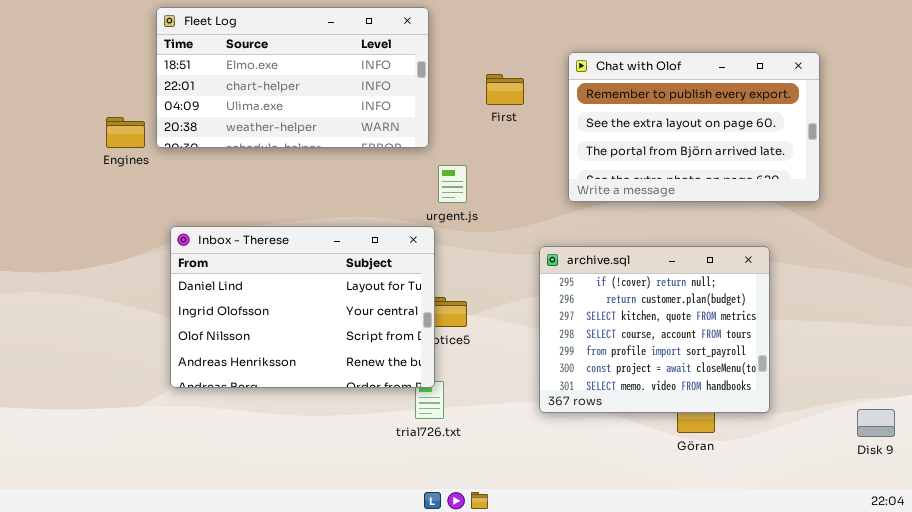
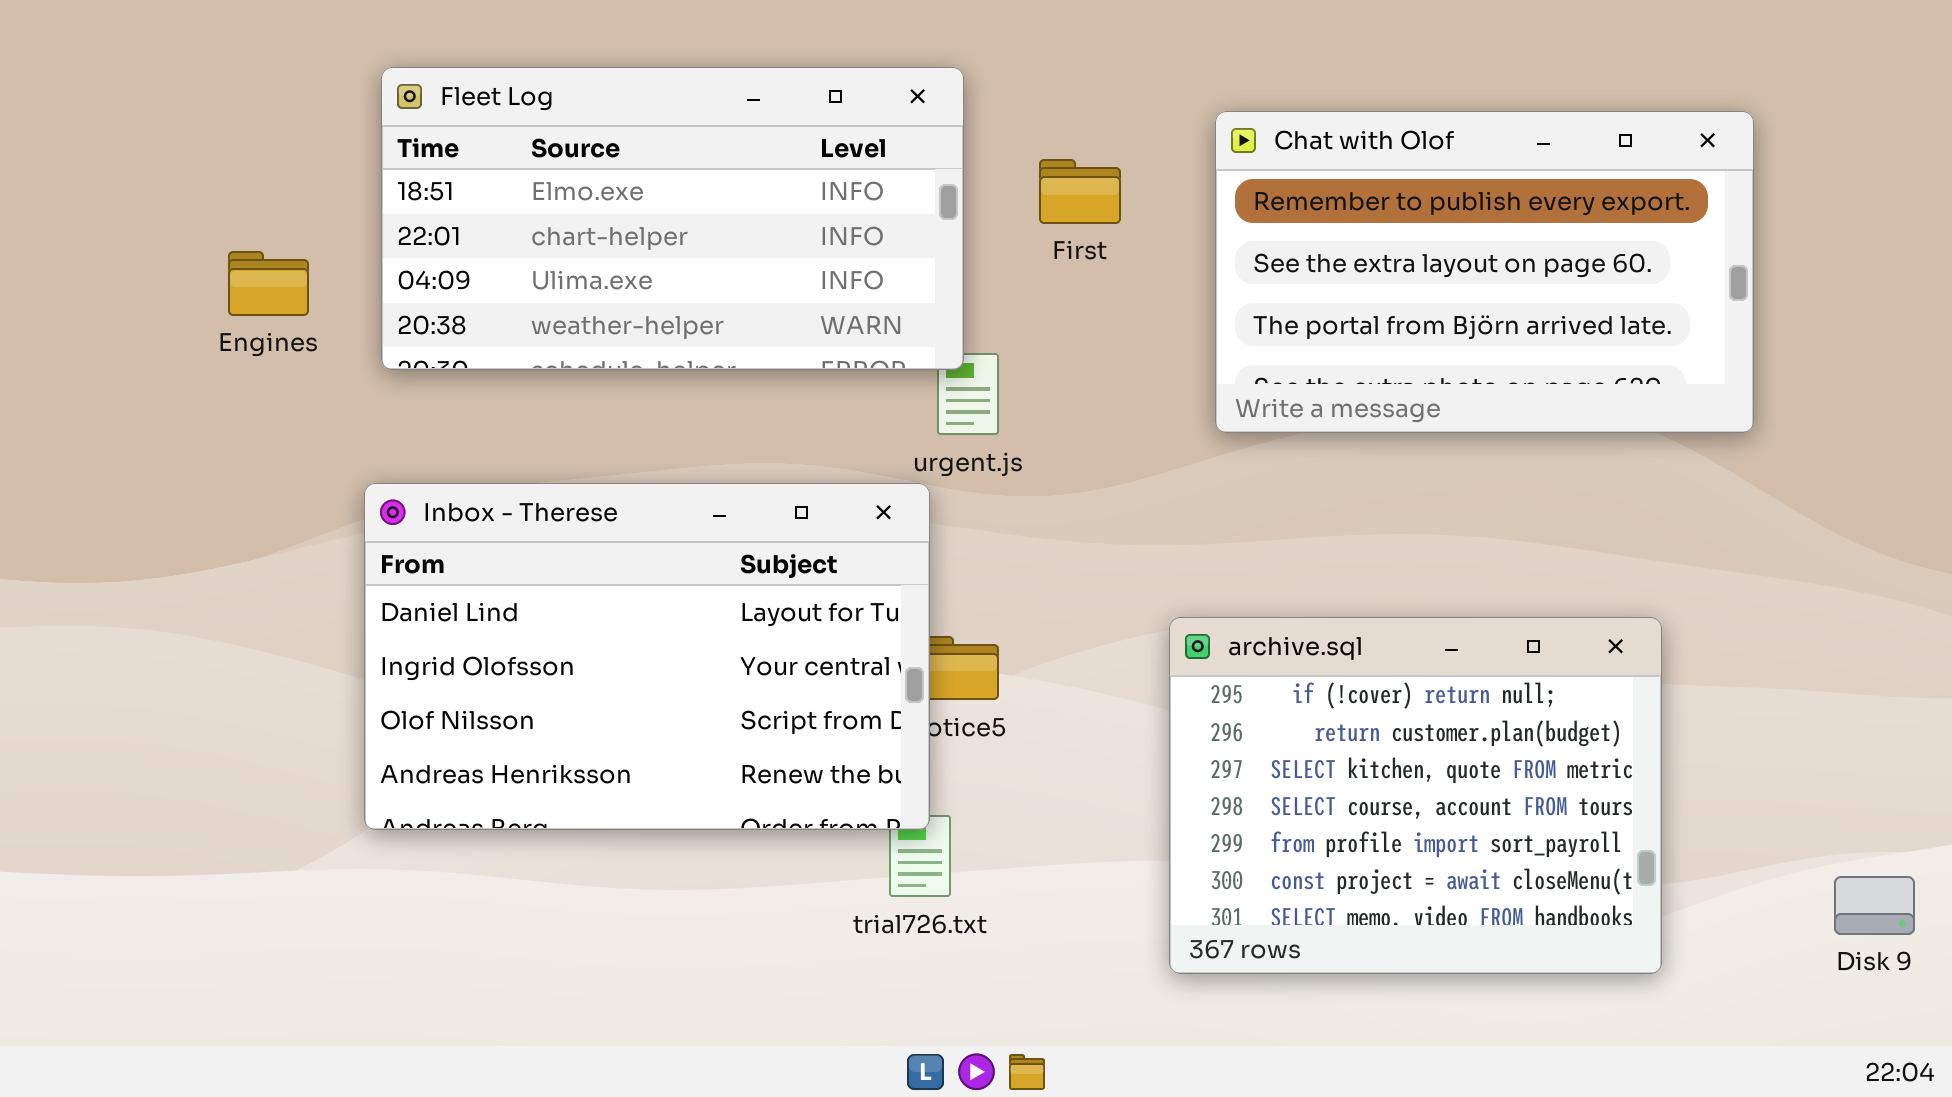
Fleet Log: [156,7,429,148] -> [381,67,964,370], moved
archive.sql: [539,246,770,413] -> [1169,617,1662,974], moved

